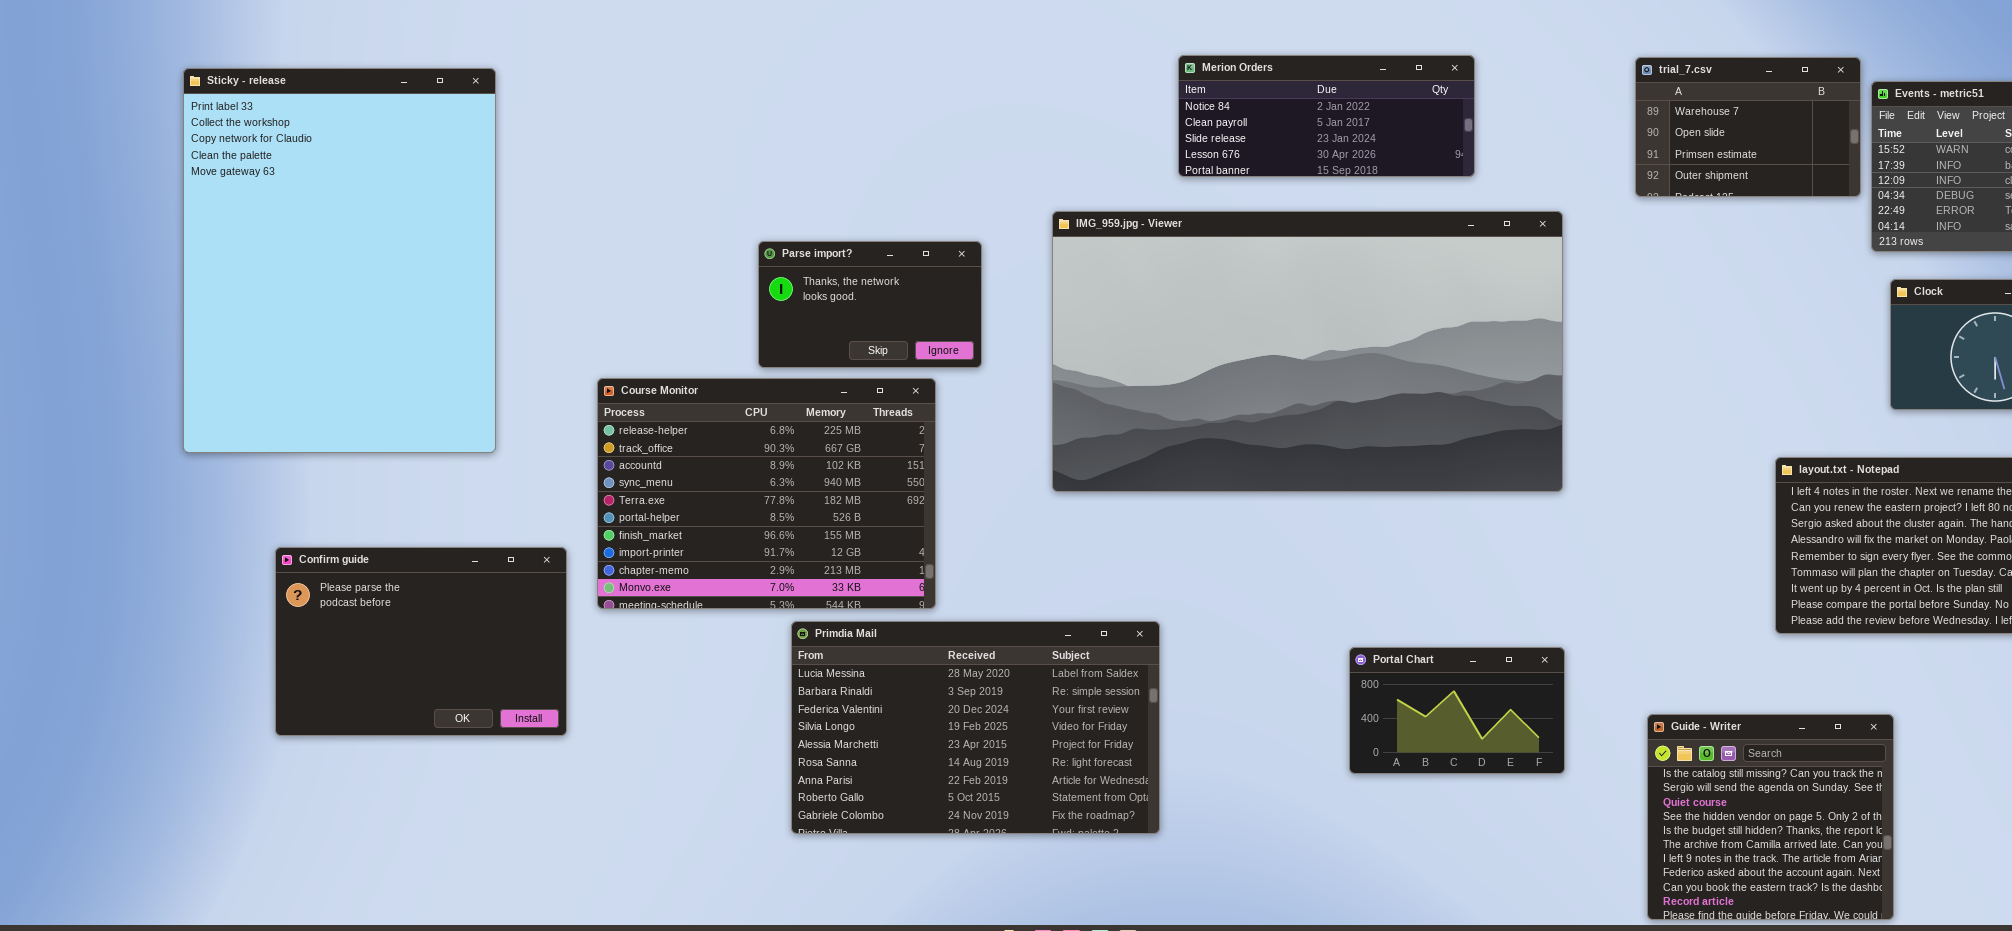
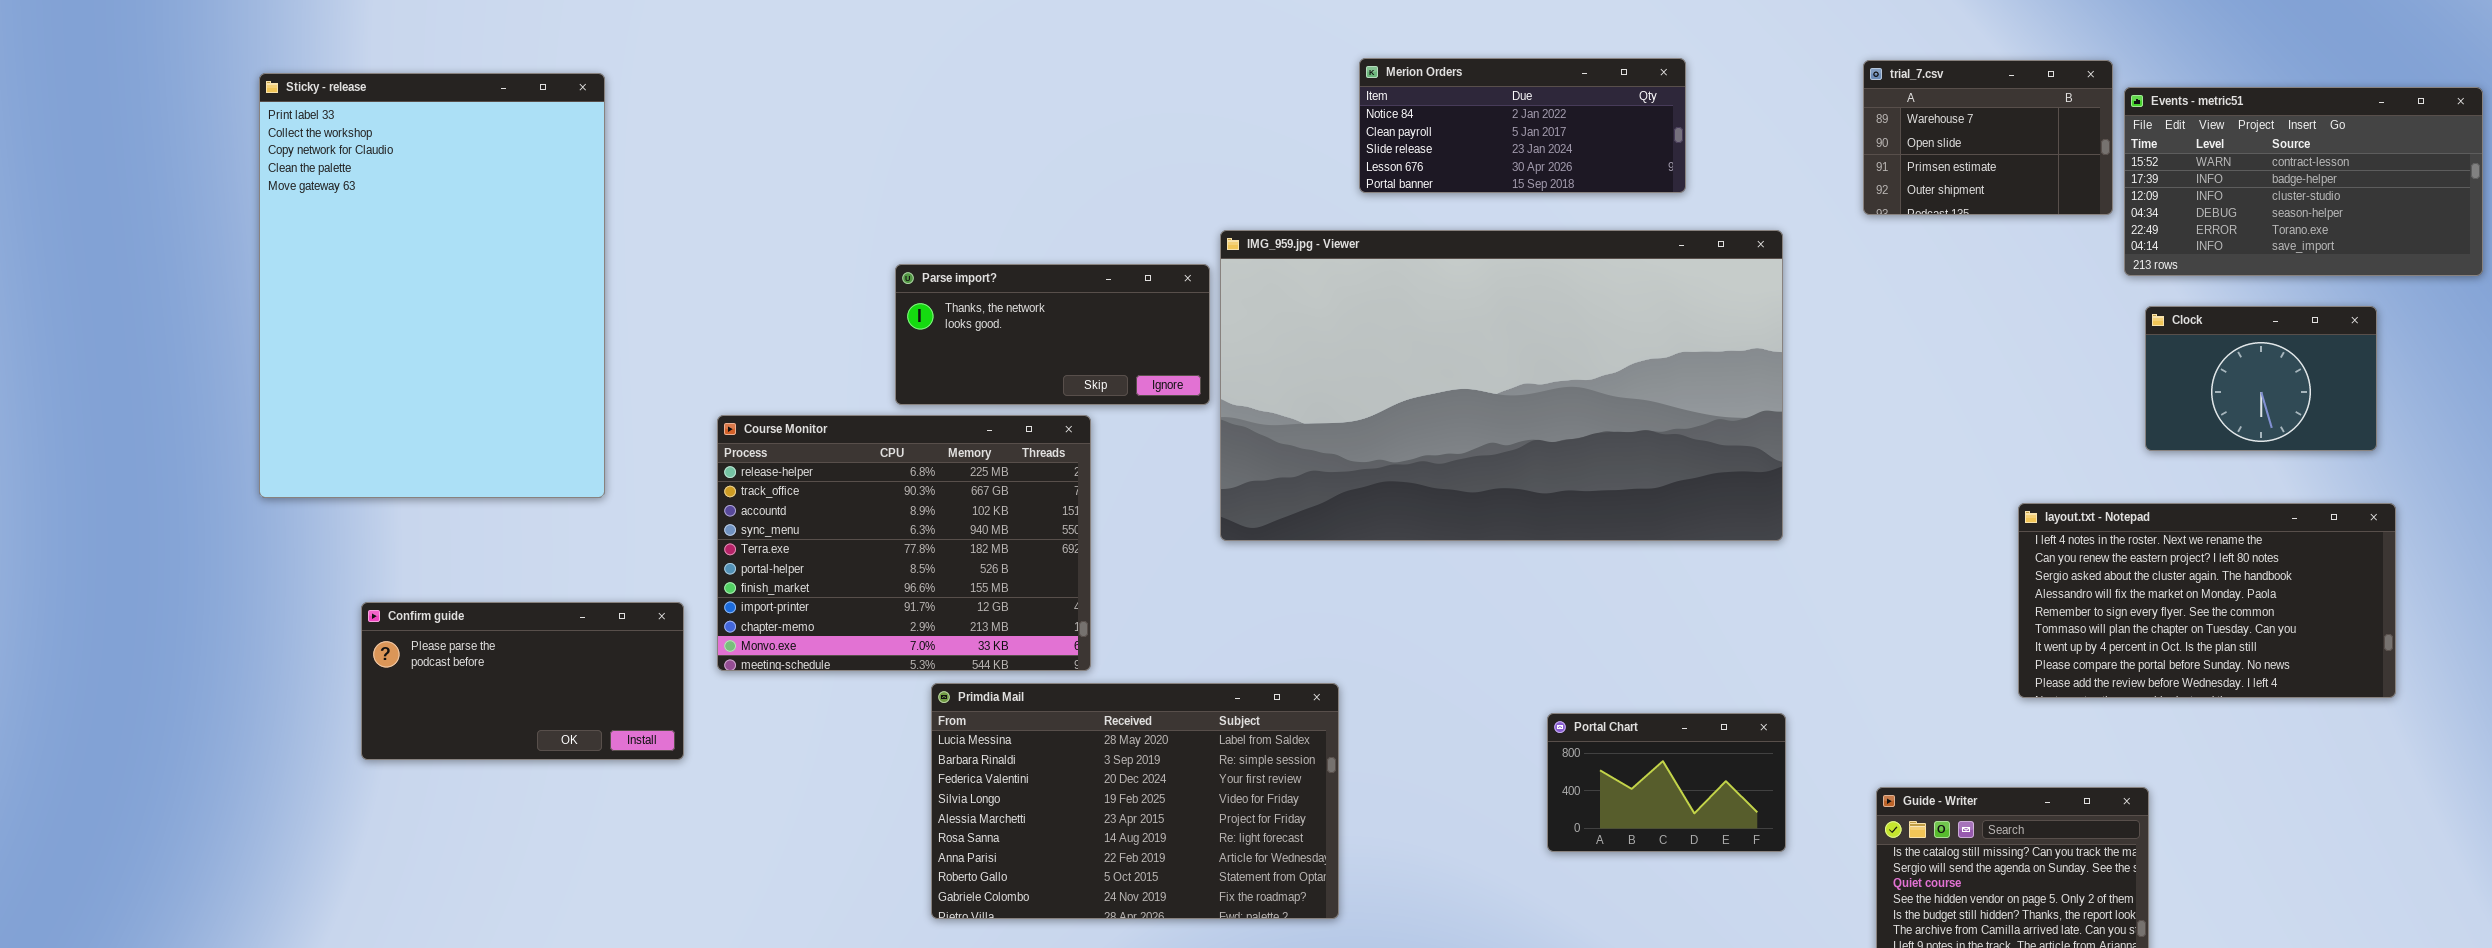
Parse import?: [758,241,982,368] -> [895,264,1210,405], resized
Confirm guide: [275,547,567,736] -> [361,602,684,760], resized

